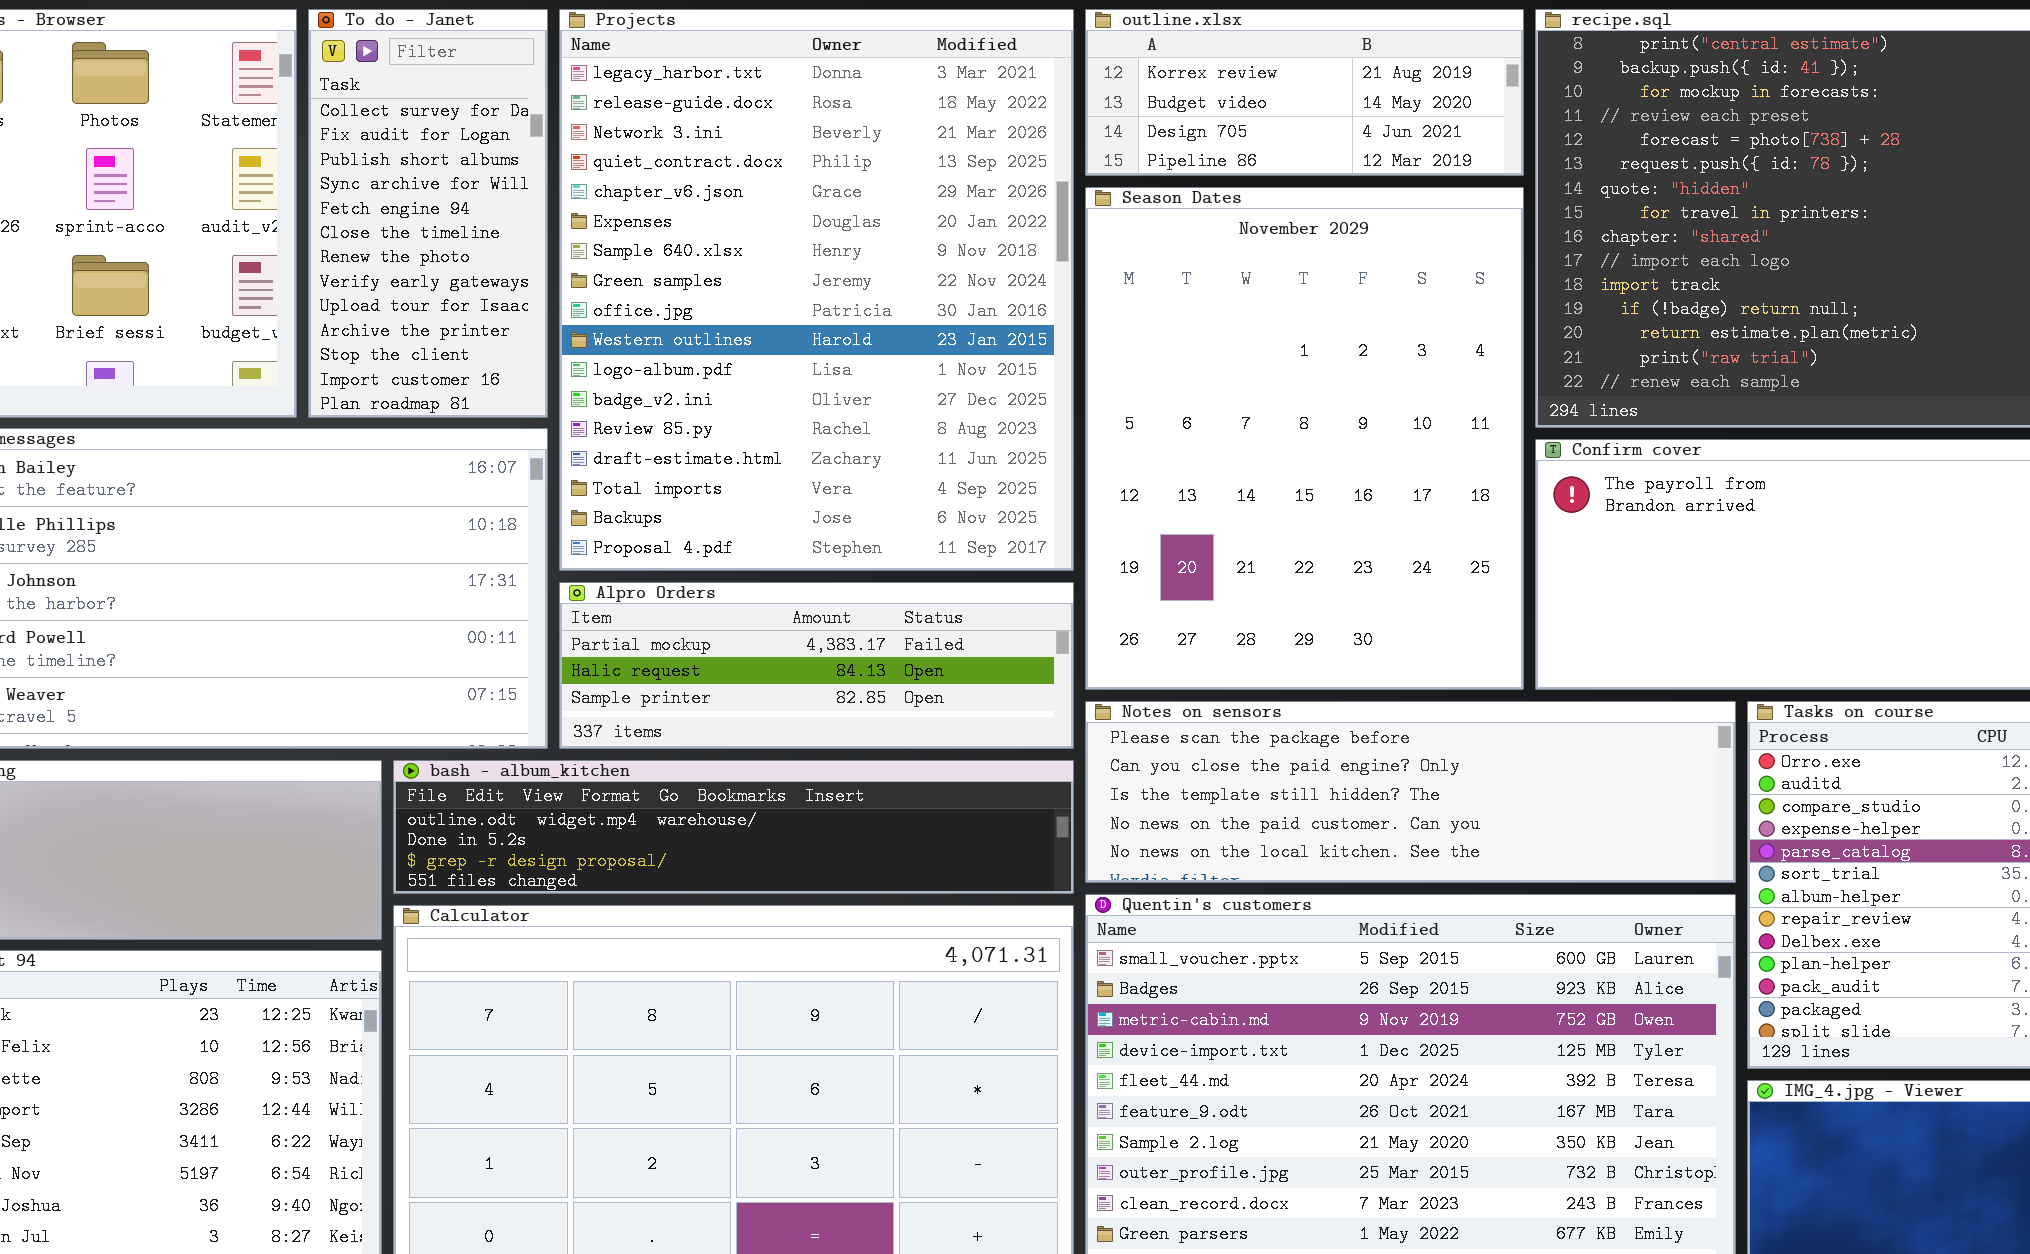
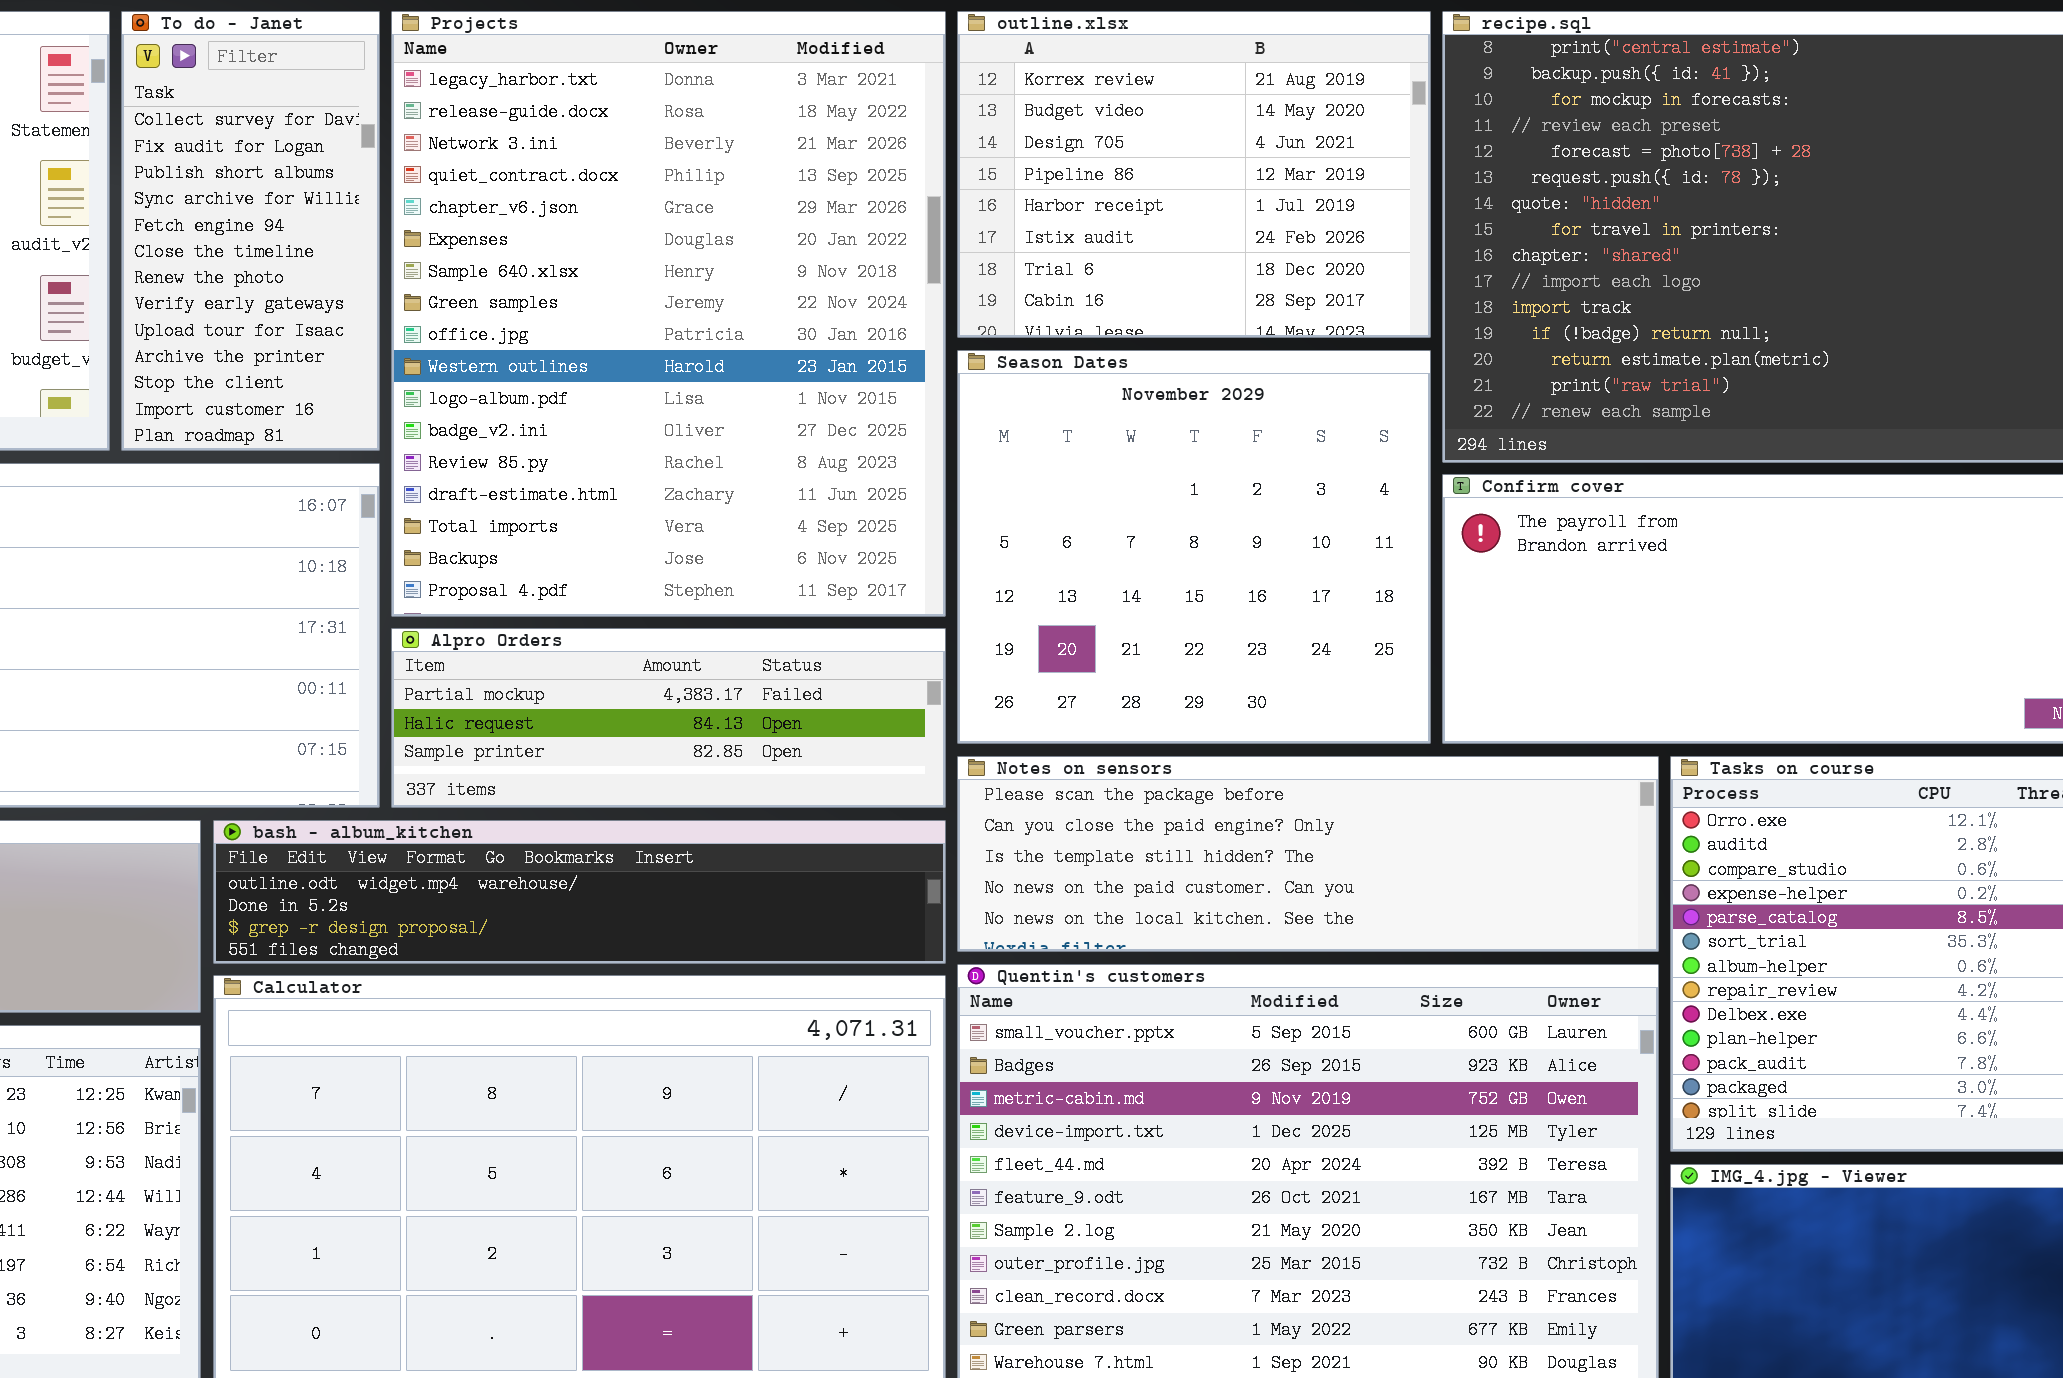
outline.xlsx: [1085,9,1524,176] -> [957,11,1431,338], resized
Season Dates: [1085,187,1524,690] -> [957,350,1431,744], resized

